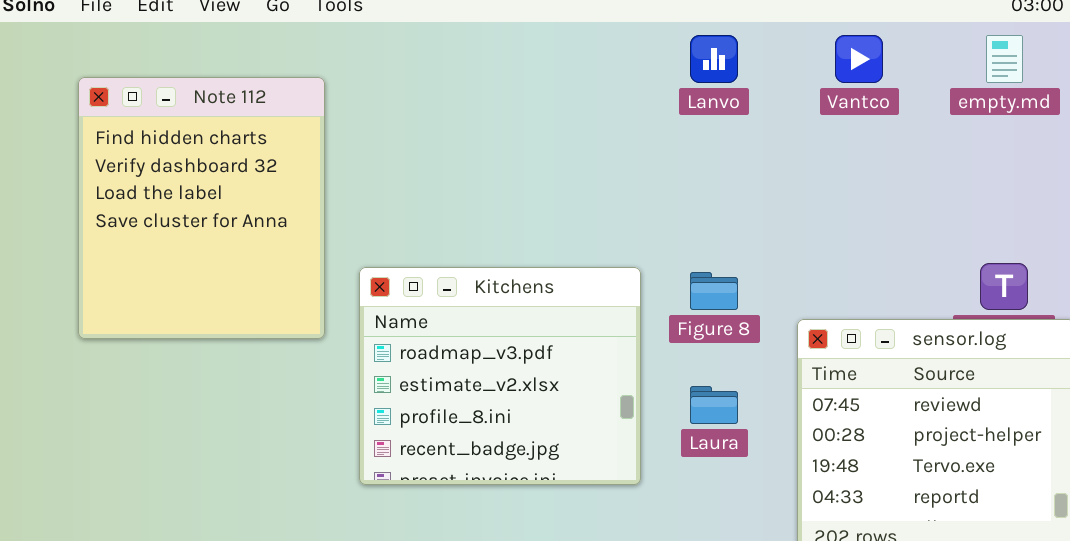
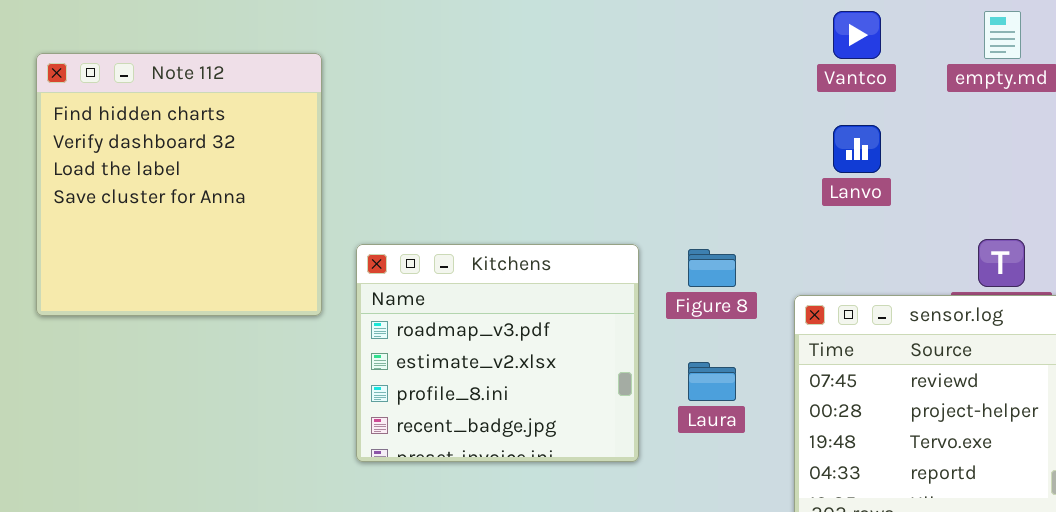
Lanvo: [690,35,738,83] -> [833,125,881,173], moved
Note 112: [78,77,325,339] -> [36,53,322,316], resized

